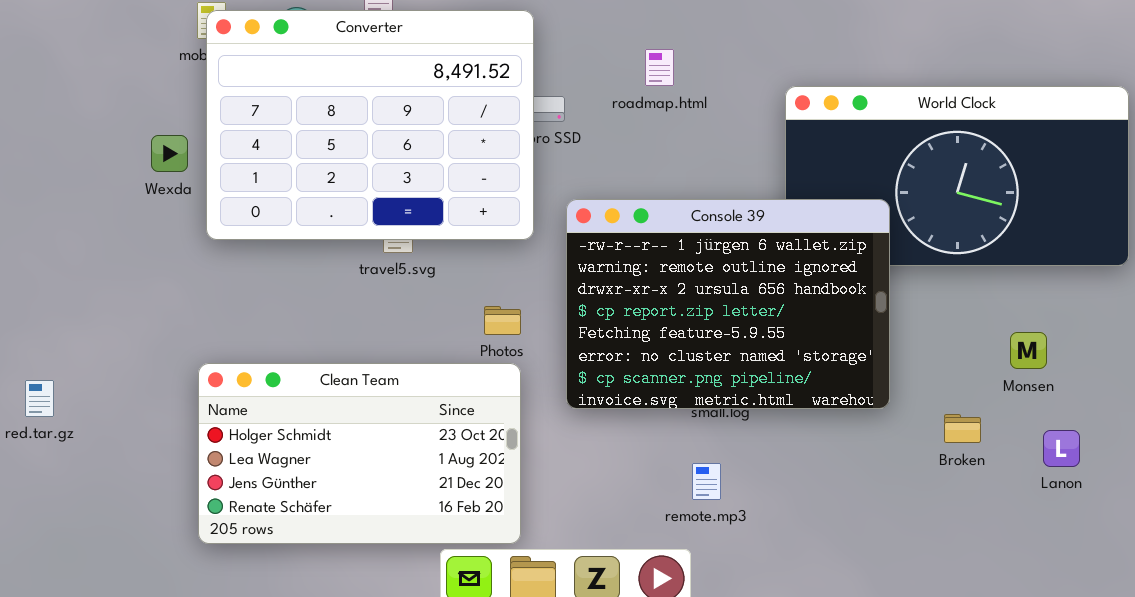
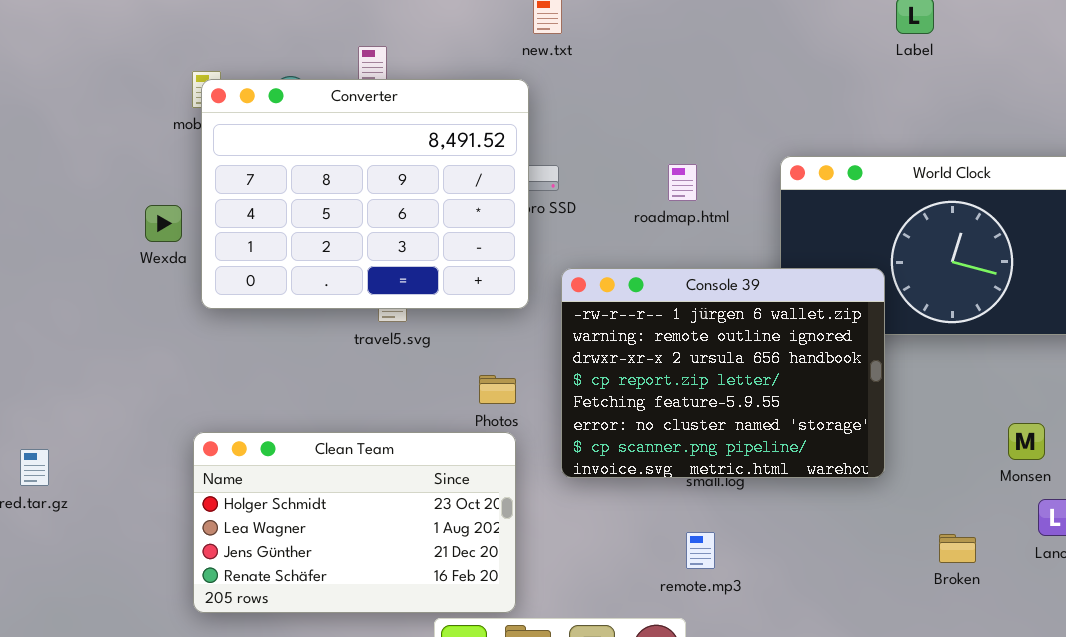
roadmap.html: [645,49,674,86] -> [668,164,697,201], moved
Monsen: [1010,332,1047,369] -> [1008,423,1045,460], moved
Broken: [944,414,981,443] -> [939,534,976,563], moved

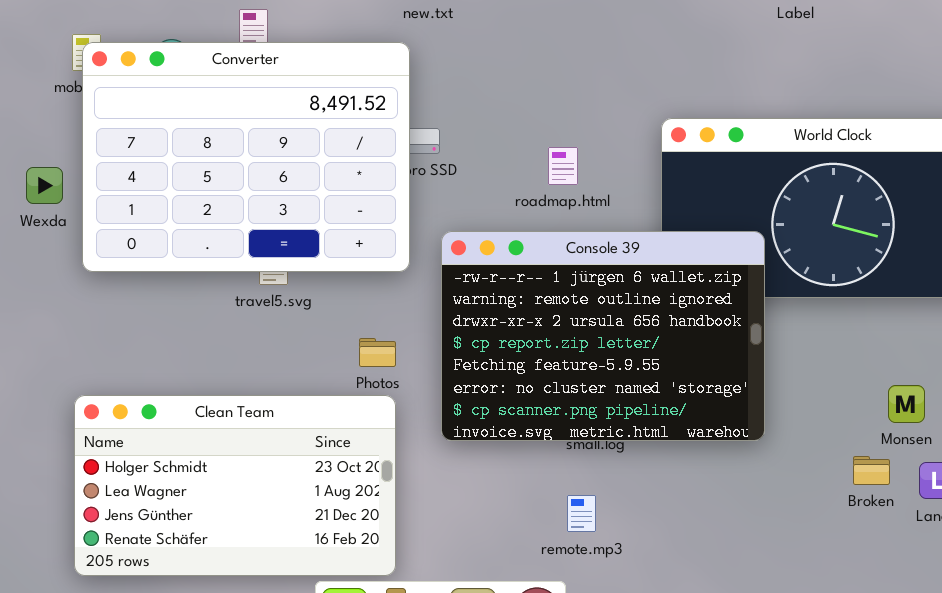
roadmap.html: [668,164,697,201] -> [548,147,578,185], moved
Broken: [939,534,976,563] -> [853,456,890,485], moved

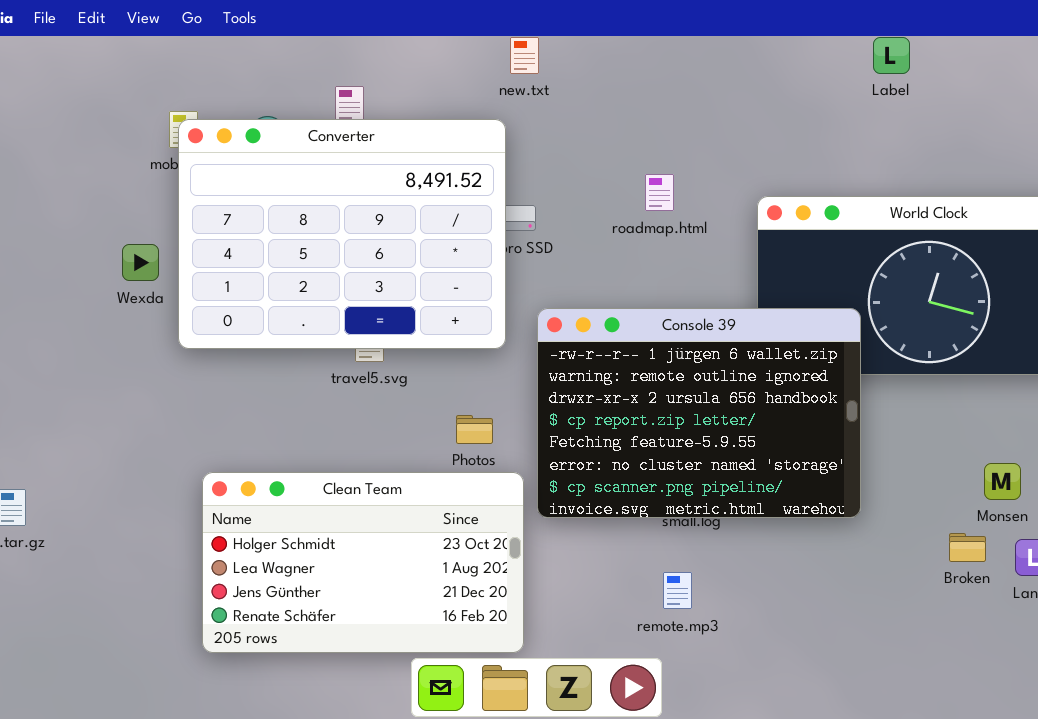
roadmap.html: [548,147,578,185] -> [645,174,674,211], moved
Clean Team: [74,395,396,576] -> [202,472,524,653], moved

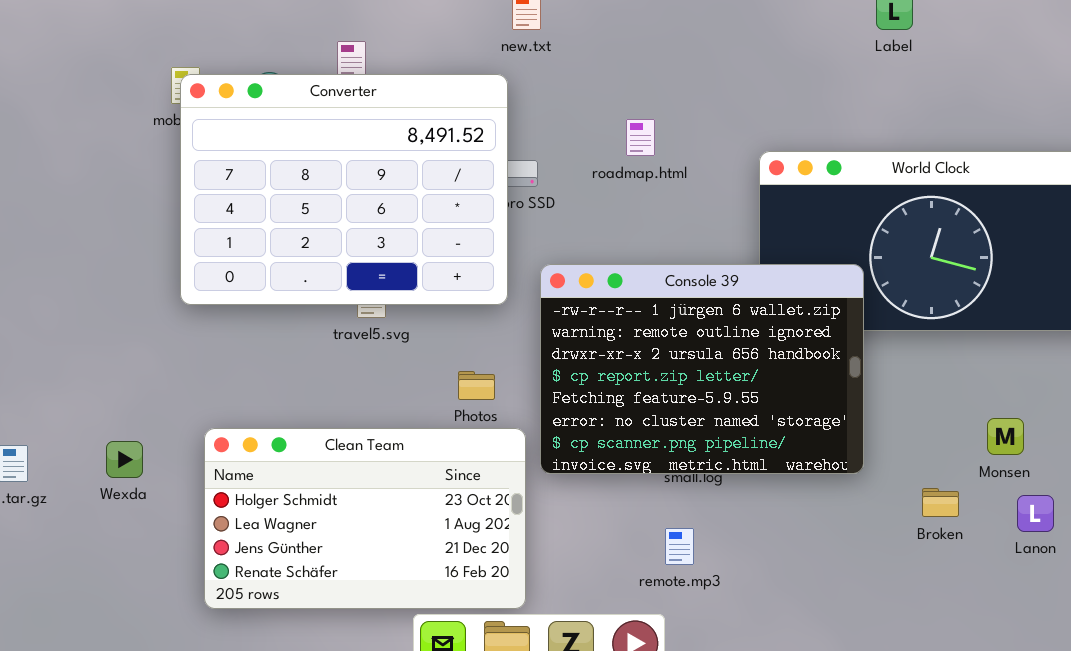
roadmap.html: [645,174,674,211] -> [626,119,655,156], moved
Wexda: [122,244,159,281] -> [106,441,143,478], moved
Broken: [949,533,986,562] -> [922,488,959,517], moved

